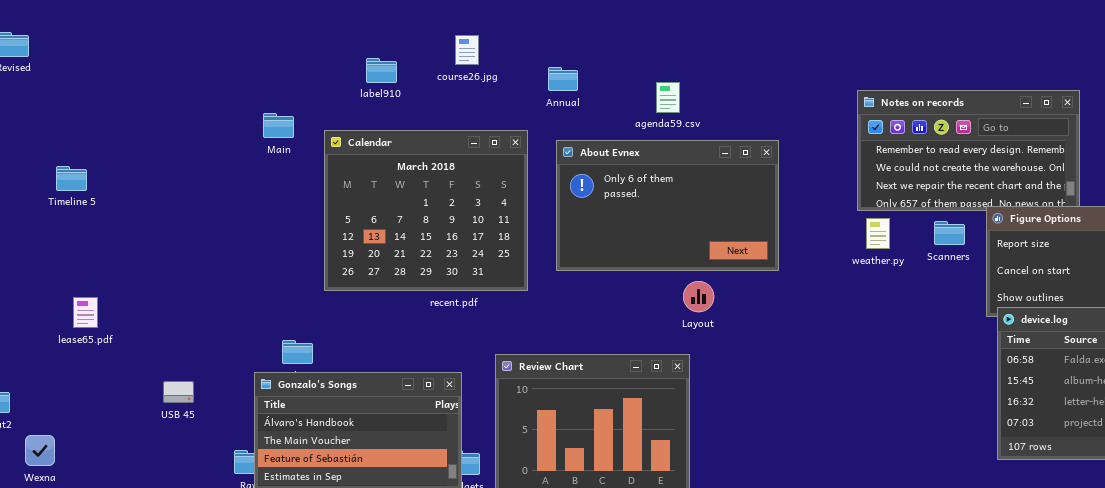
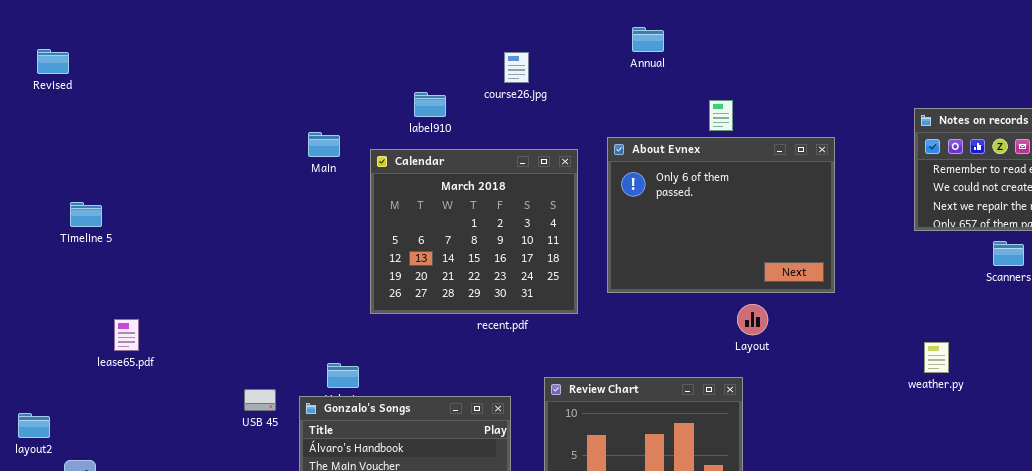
label910: [366,58,397,83] -> [414,92,446,117], moved
Annual: [548,67,578,91] -> [632,27,664,52], moved
About Evnex: [556,140,779,271] -> [607,137,835,293], resized
Timeline 5: [56,166,87,191] -> [70,202,102,227], moved
weather.py: [866,218,890,249] -> [924,342,949,373], moved
USB 45: [163,381,194,403] -> [244,389,276,411], moved

